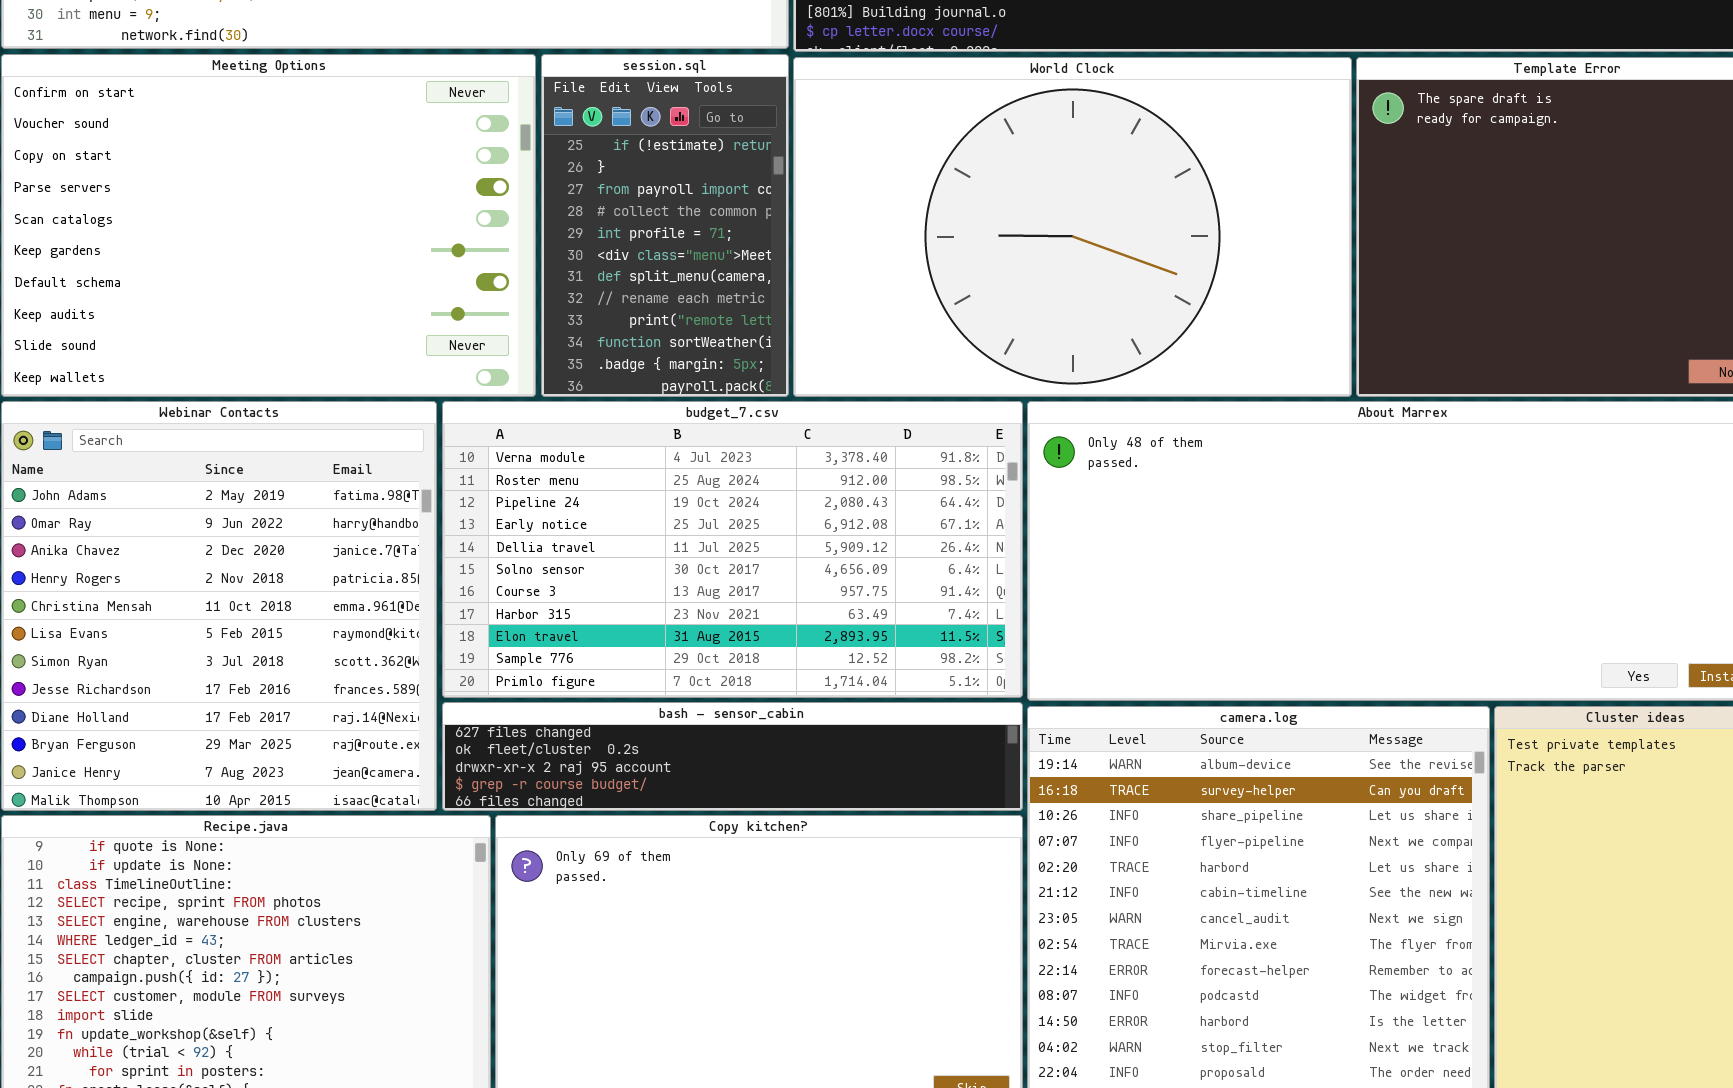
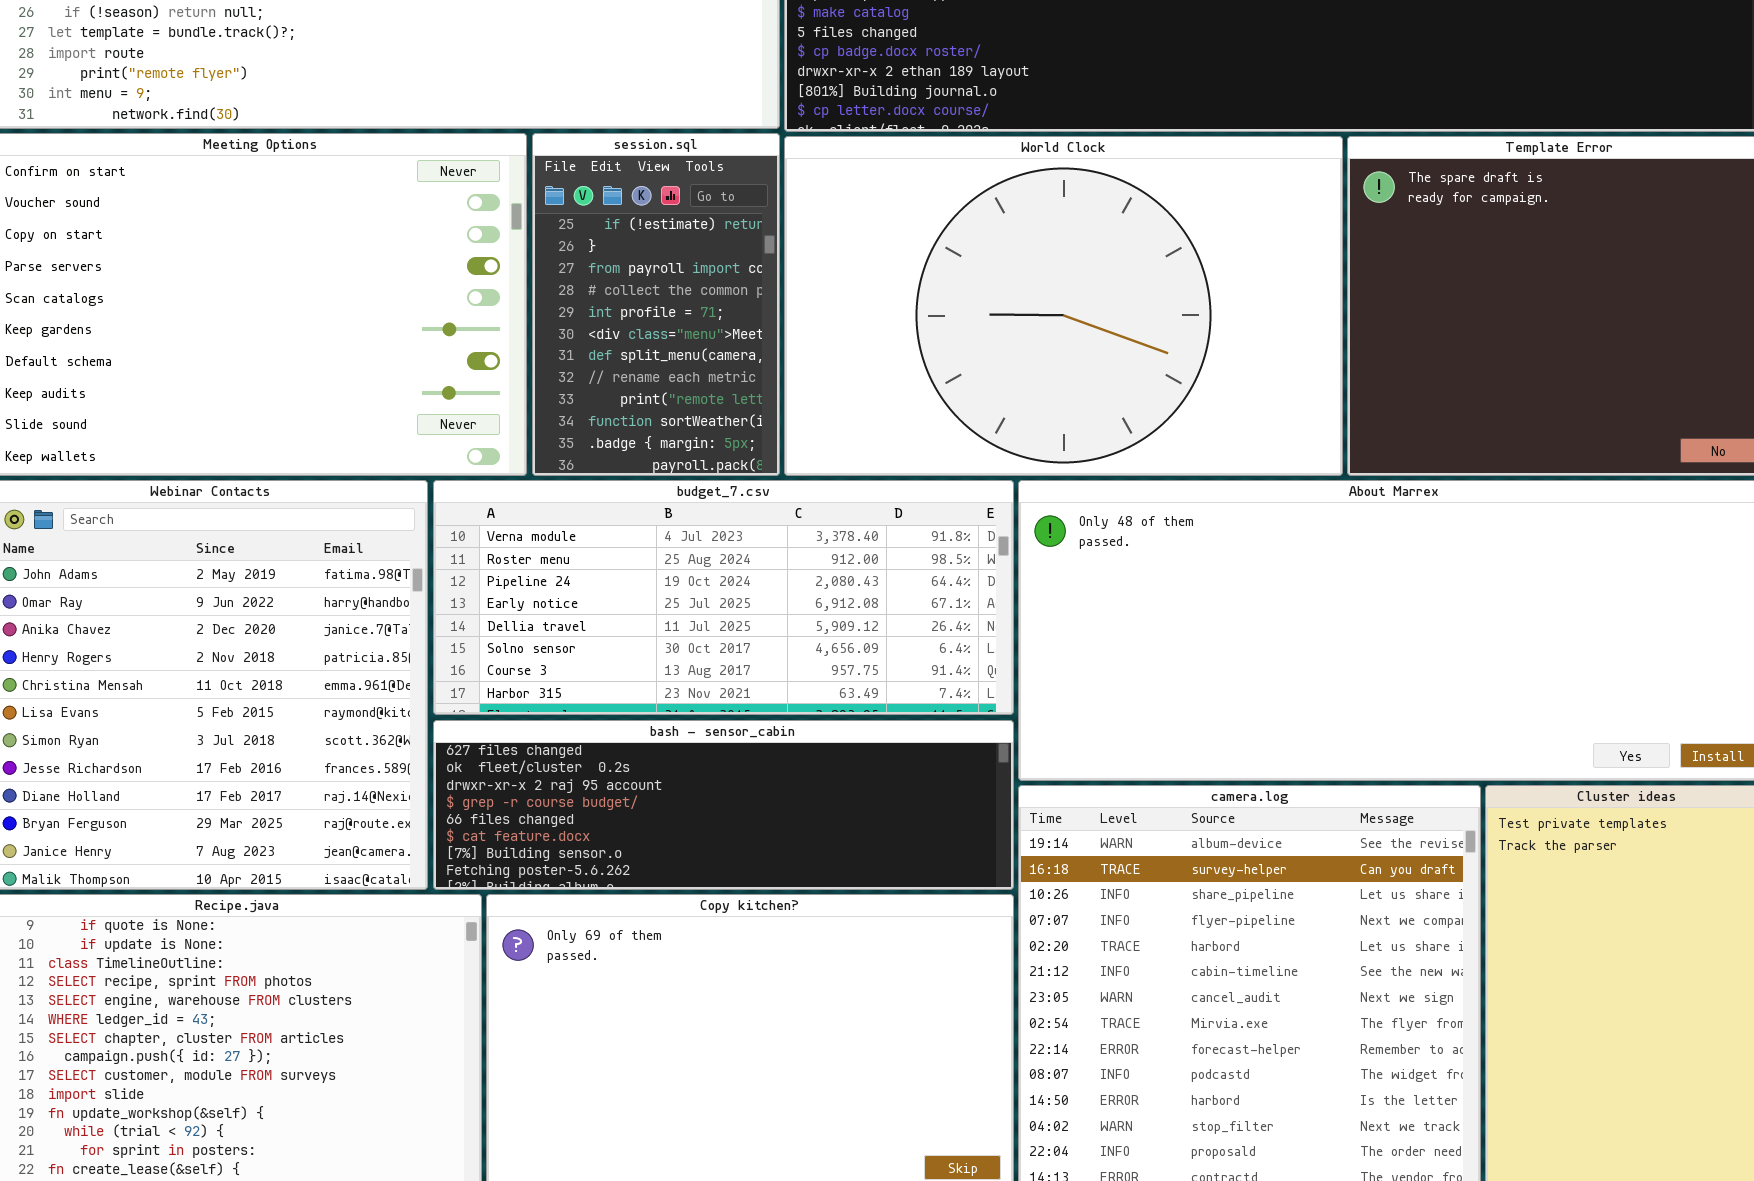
budget_7.csv: [442,401,1023,698] -> [433,480,1014,715], resized
bash - sensor_cabin: [442,702,1023,811] -> [433,720,1014,890], resized

